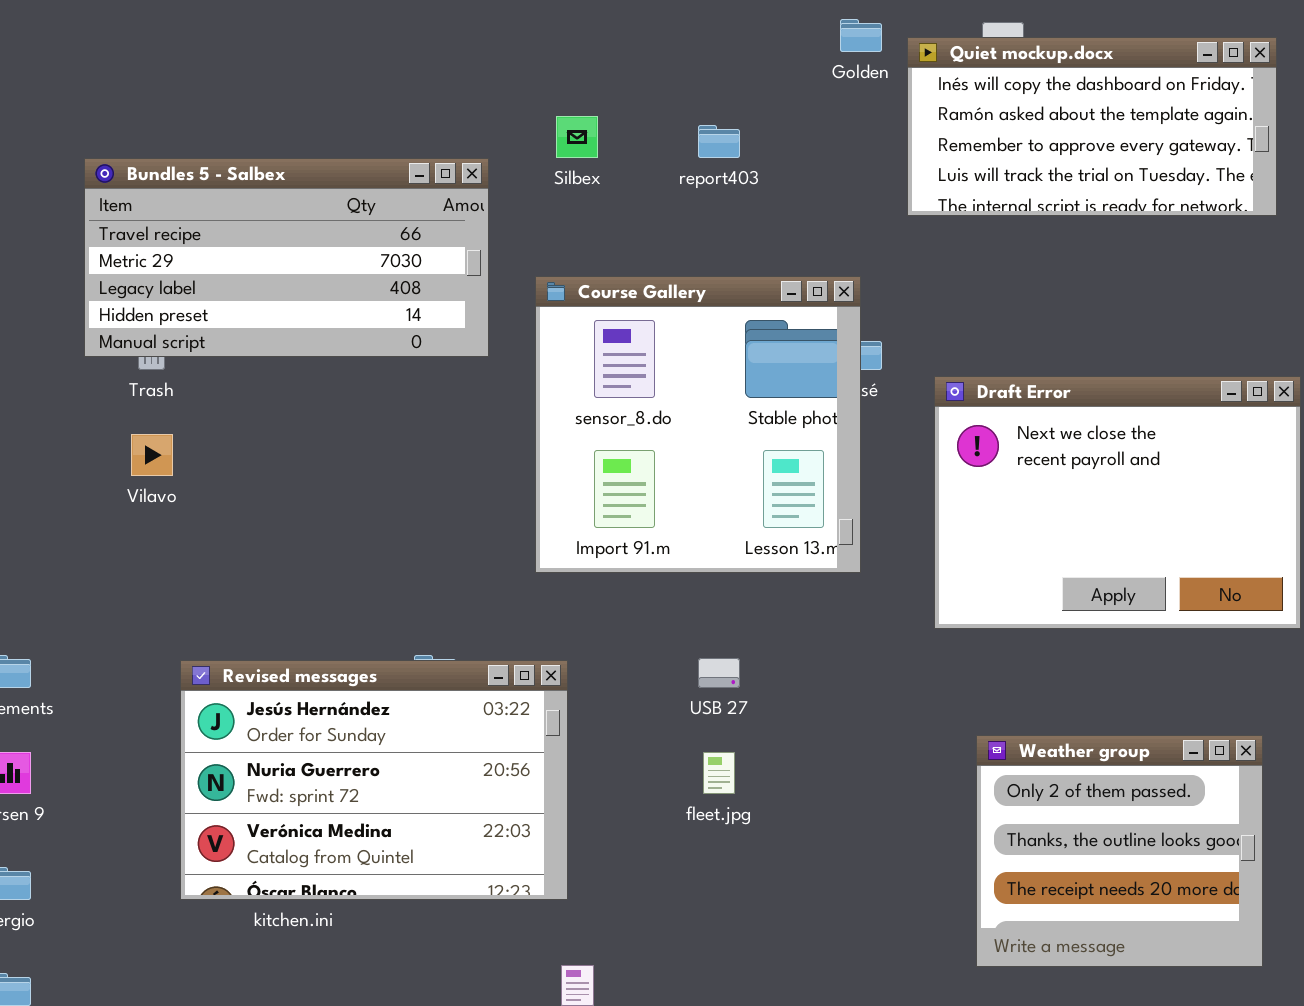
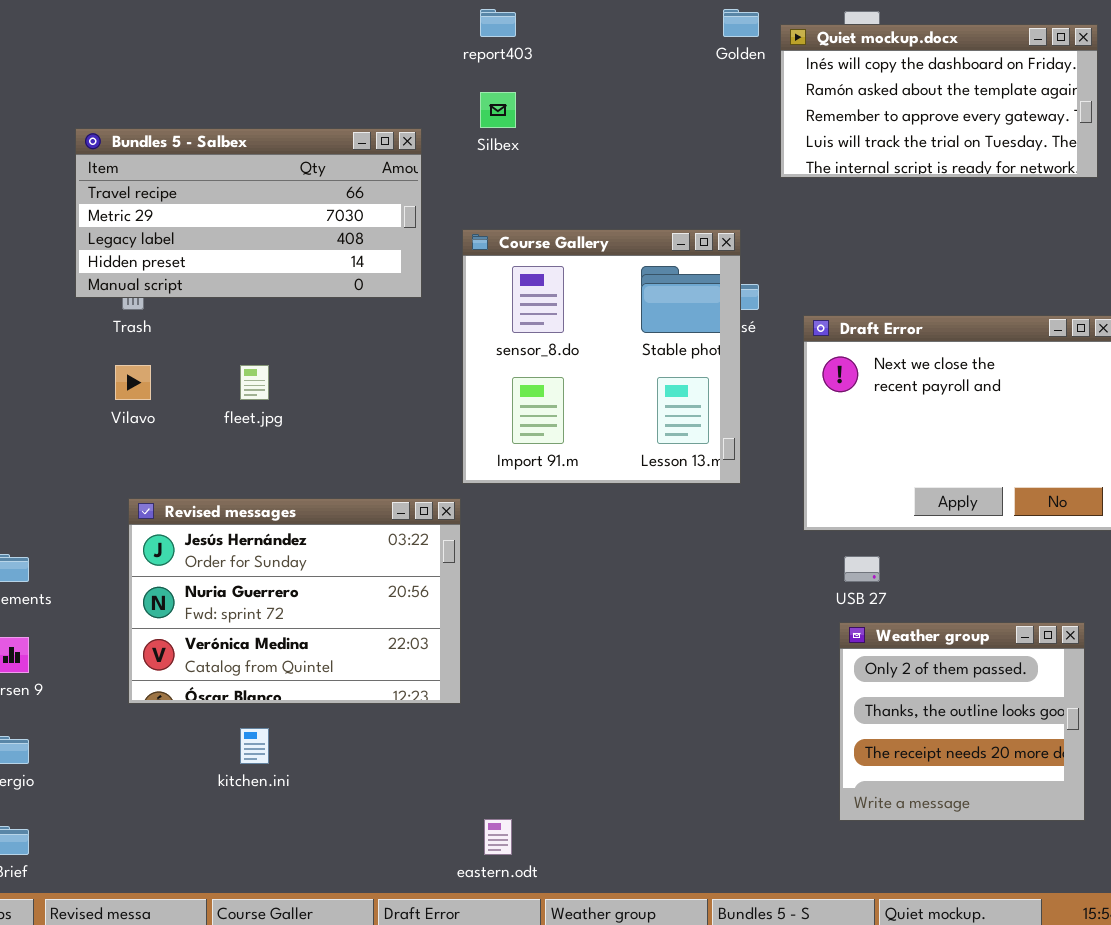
report403: [698,125,740,158] -> [480,9,516,37], moved
USB 27: [698,658,740,688] -> [844,556,880,582], moved
Revised messages: [180,660,568,900] -> [128,498,461,704], moved
fleet.jpg: [703,752,735,794] -> [240,365,269,400], moved

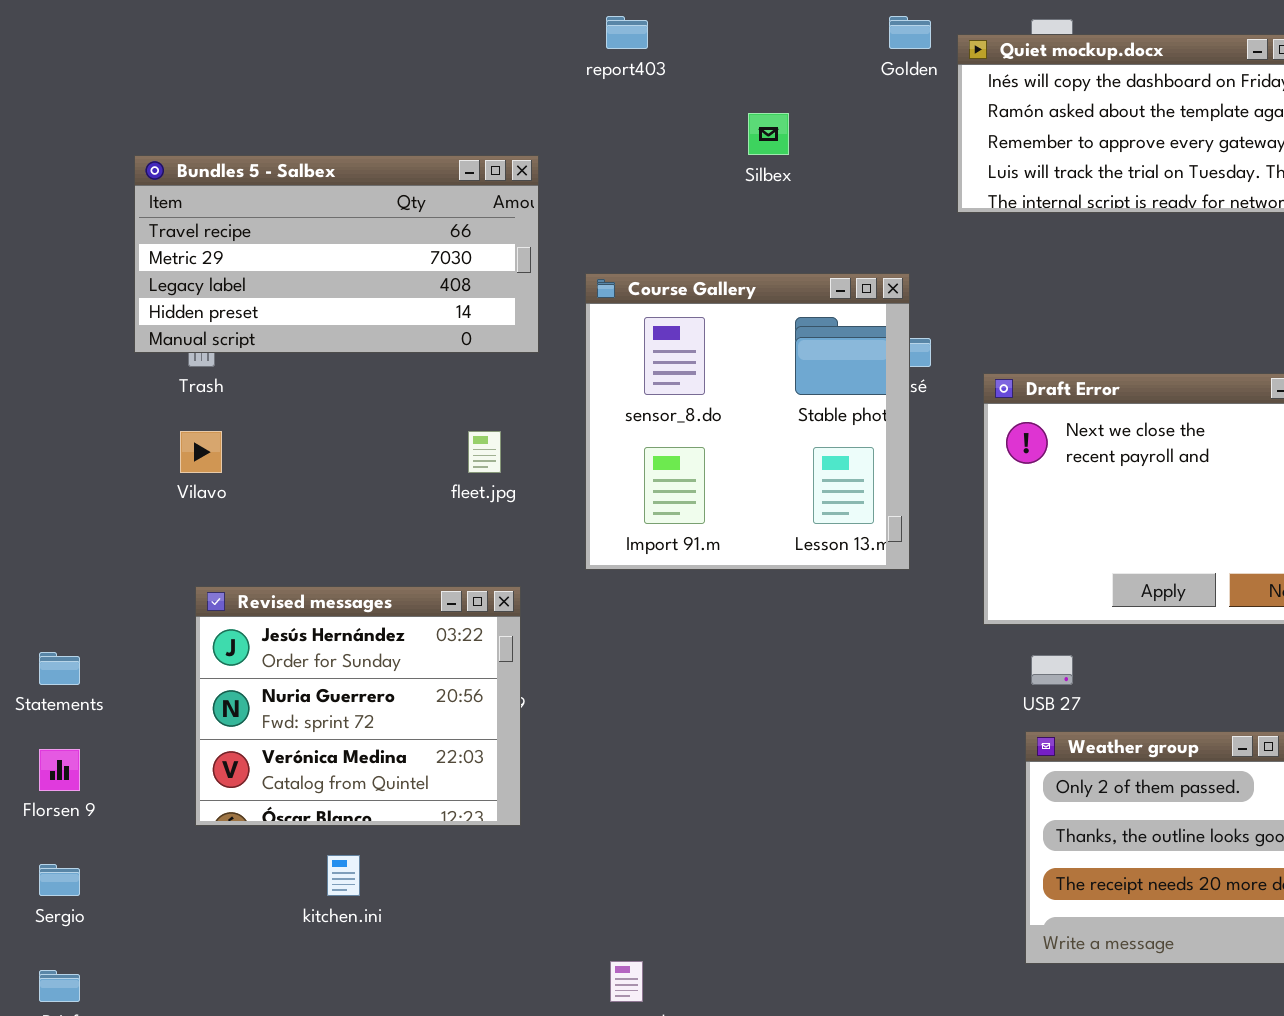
Silbex: [480,92,516,128] -> [748,113,789,155], moved
fleet.jpg: [240,365,269,400] -> [468,431,501,473], moved
Revised messages: [128,498,461,704] -> [195,586,521,826], resized

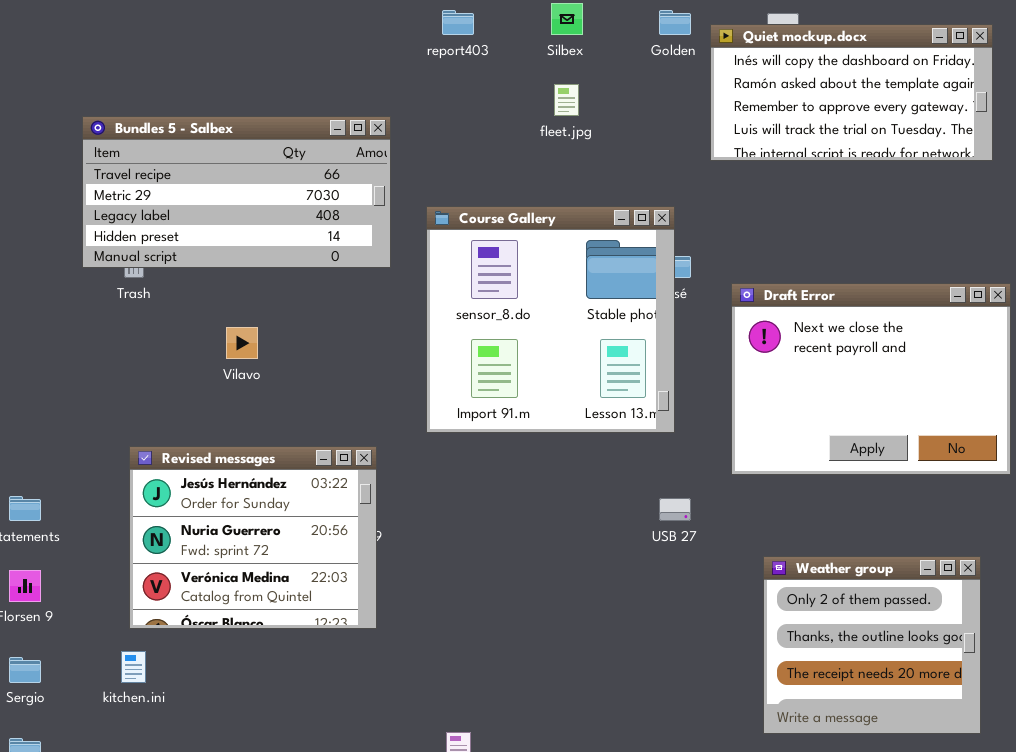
Silbex: [748,113,789,155] -> [551,3,583,35], moved
Vilavo: [180,431,222,473] -> [226,327,258,359], moved
fleet.jpg: [468,431,501,473] -> [554,84,579,116], moved
USB 27: [1031,655,1073,685] -> [659,498,691,521], moved
kitchen.ini: [327,855,360,896] -> [121,651,146,683], moved

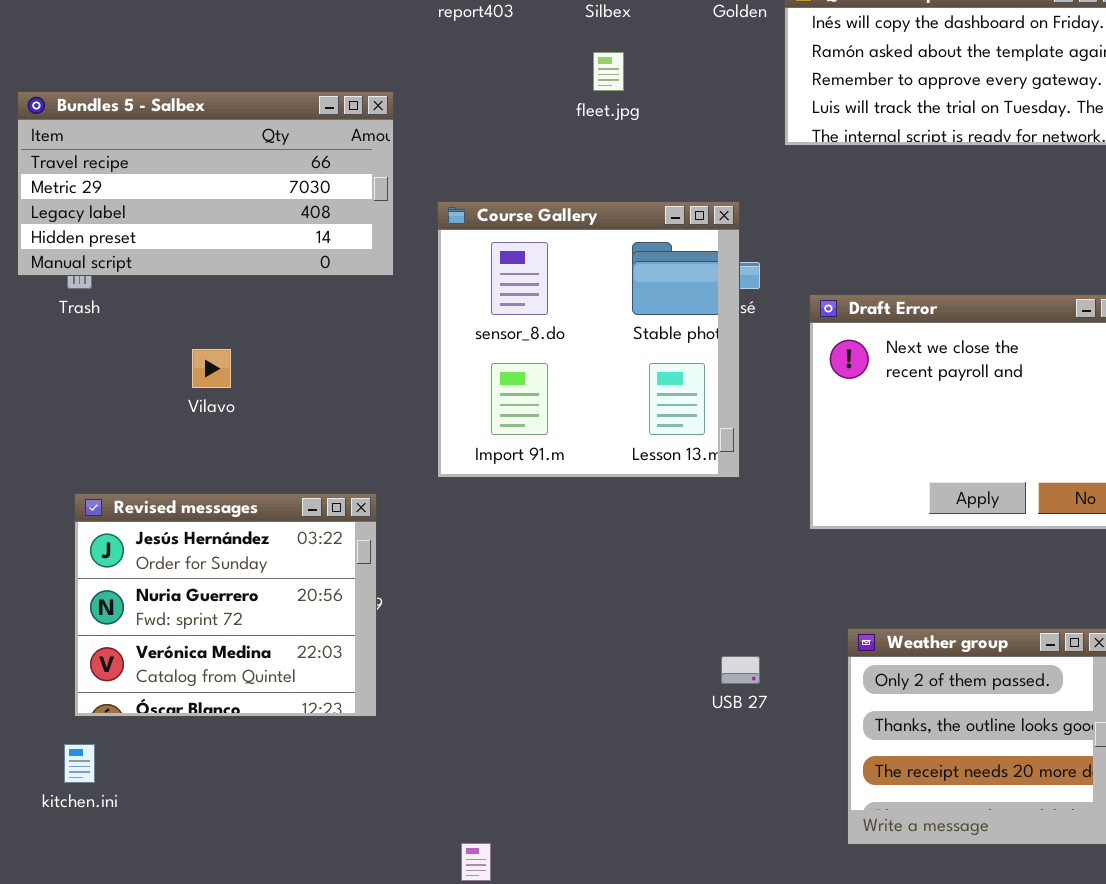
USB 27: [659,498,691,521] -> [721,656,760,684], moved

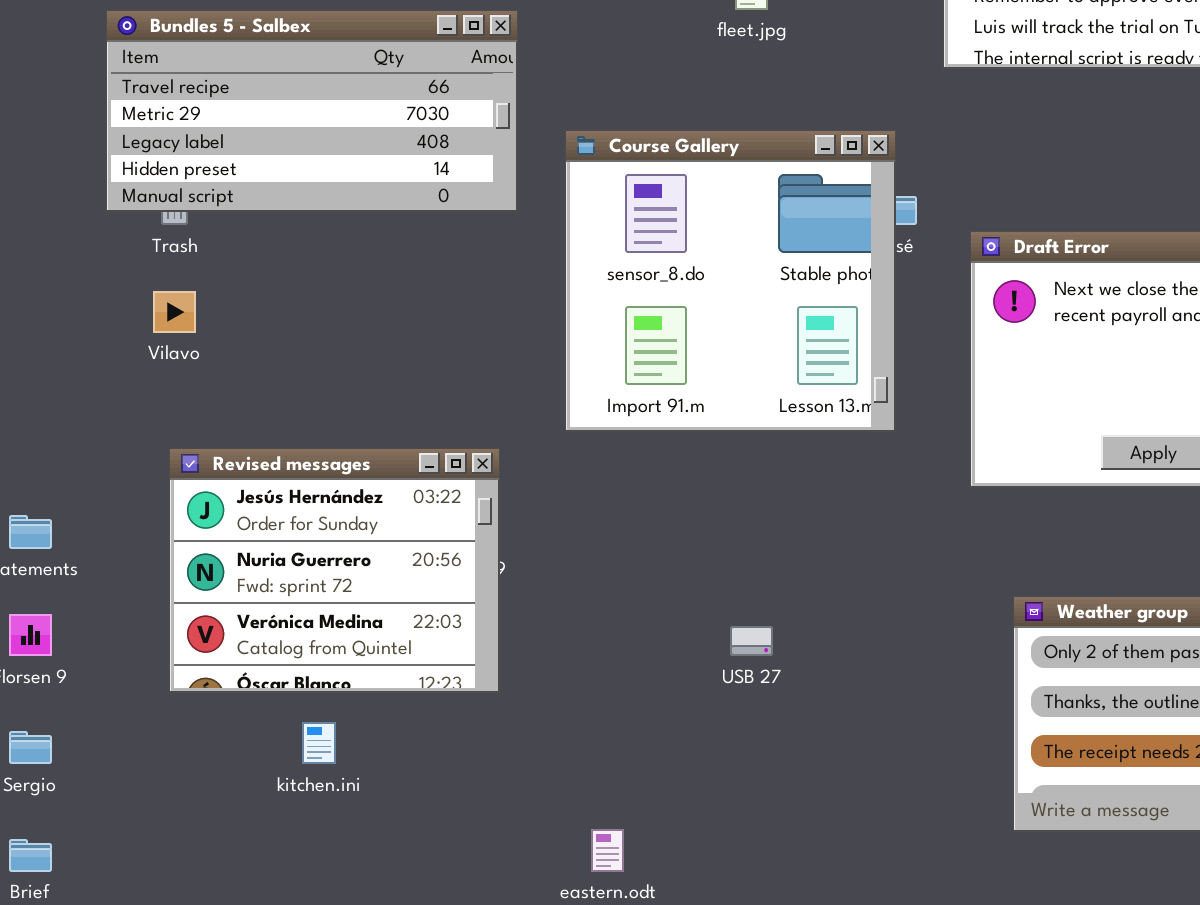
Vilavo: [192,349,231,388] -> [153,291,196,333], moved
USB 27: [721,656,760,684] -> [730,626,773,656], moved
kitchen.ini: [64,744,95,783] -> [302,722,336,764], moved

